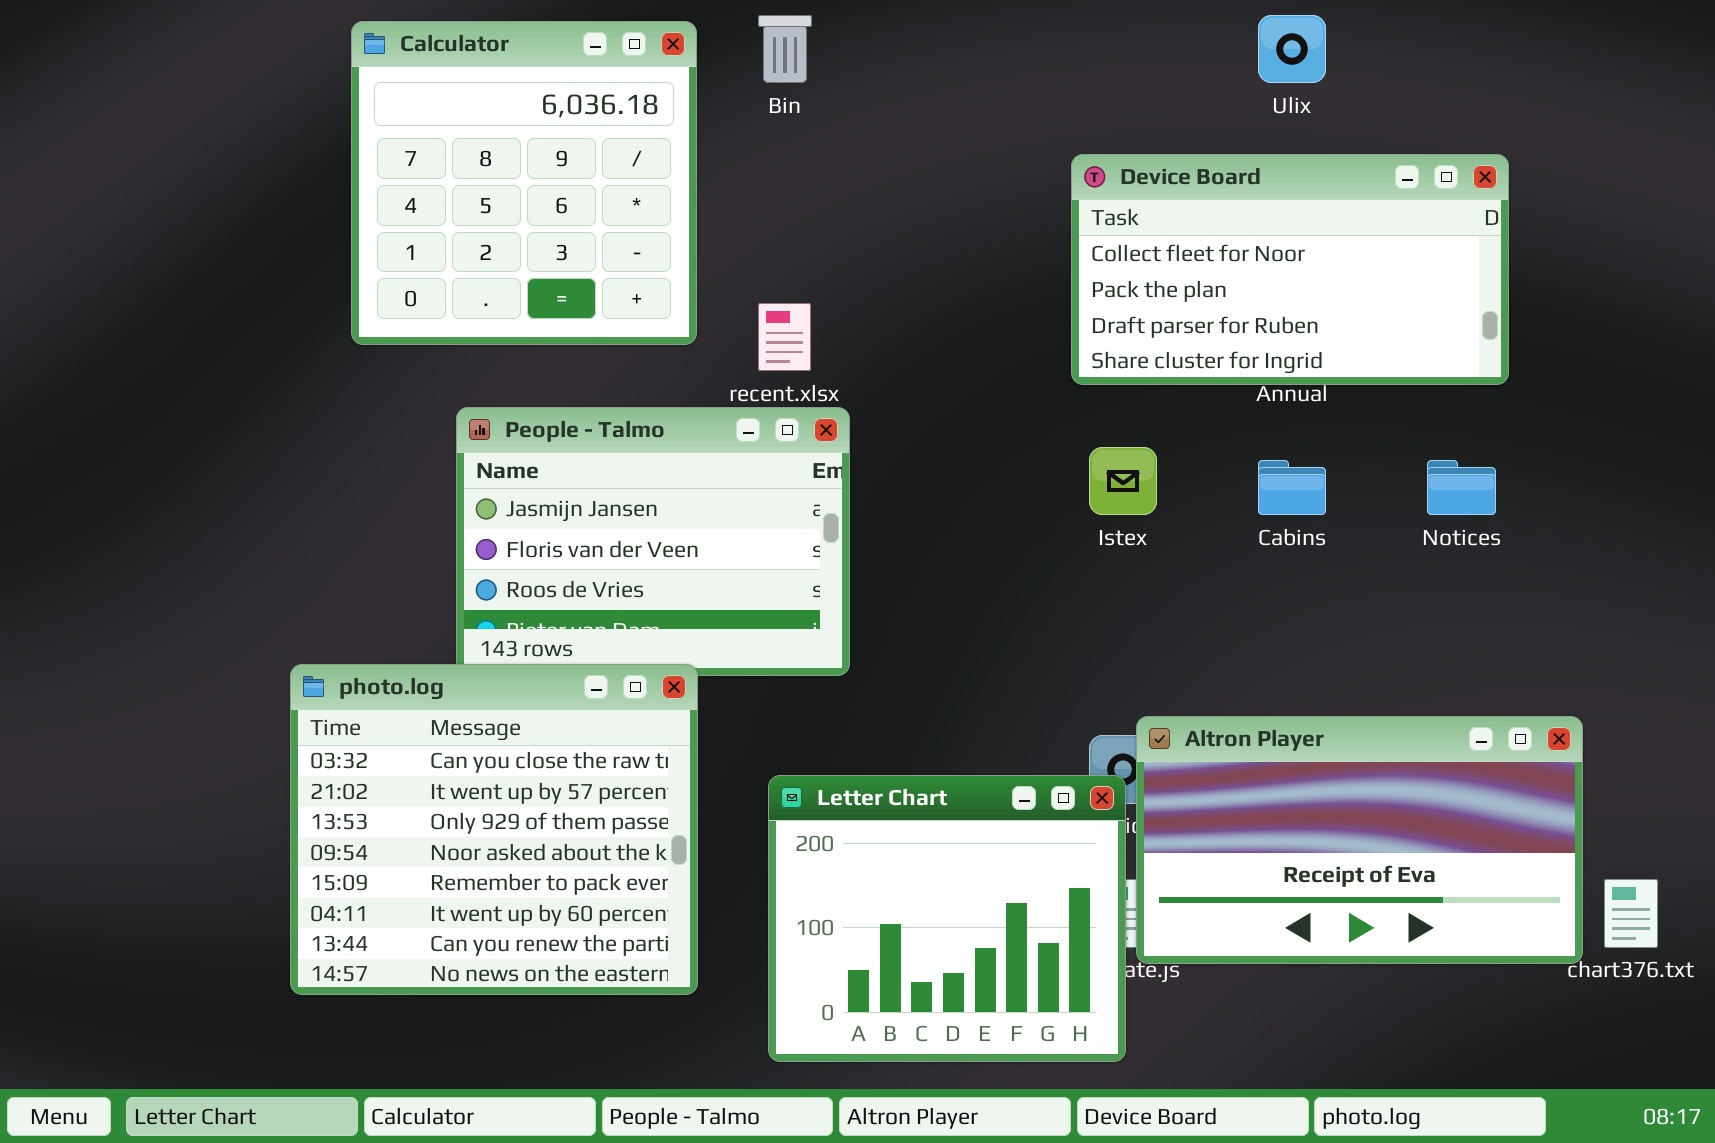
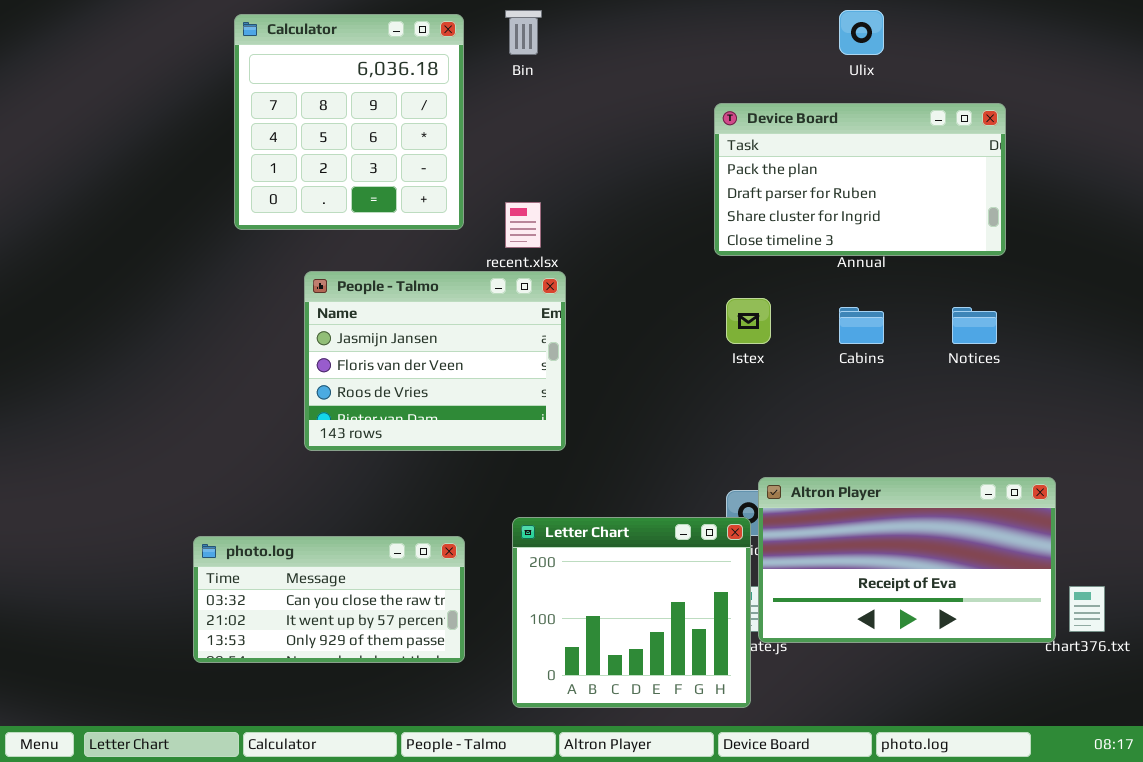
Device Board: [1071,154,1509,385] -> [714,103,1006,256], scrolled down 1 row
photo.log: [290,664,698,995] -> [193,536,465,663], resized

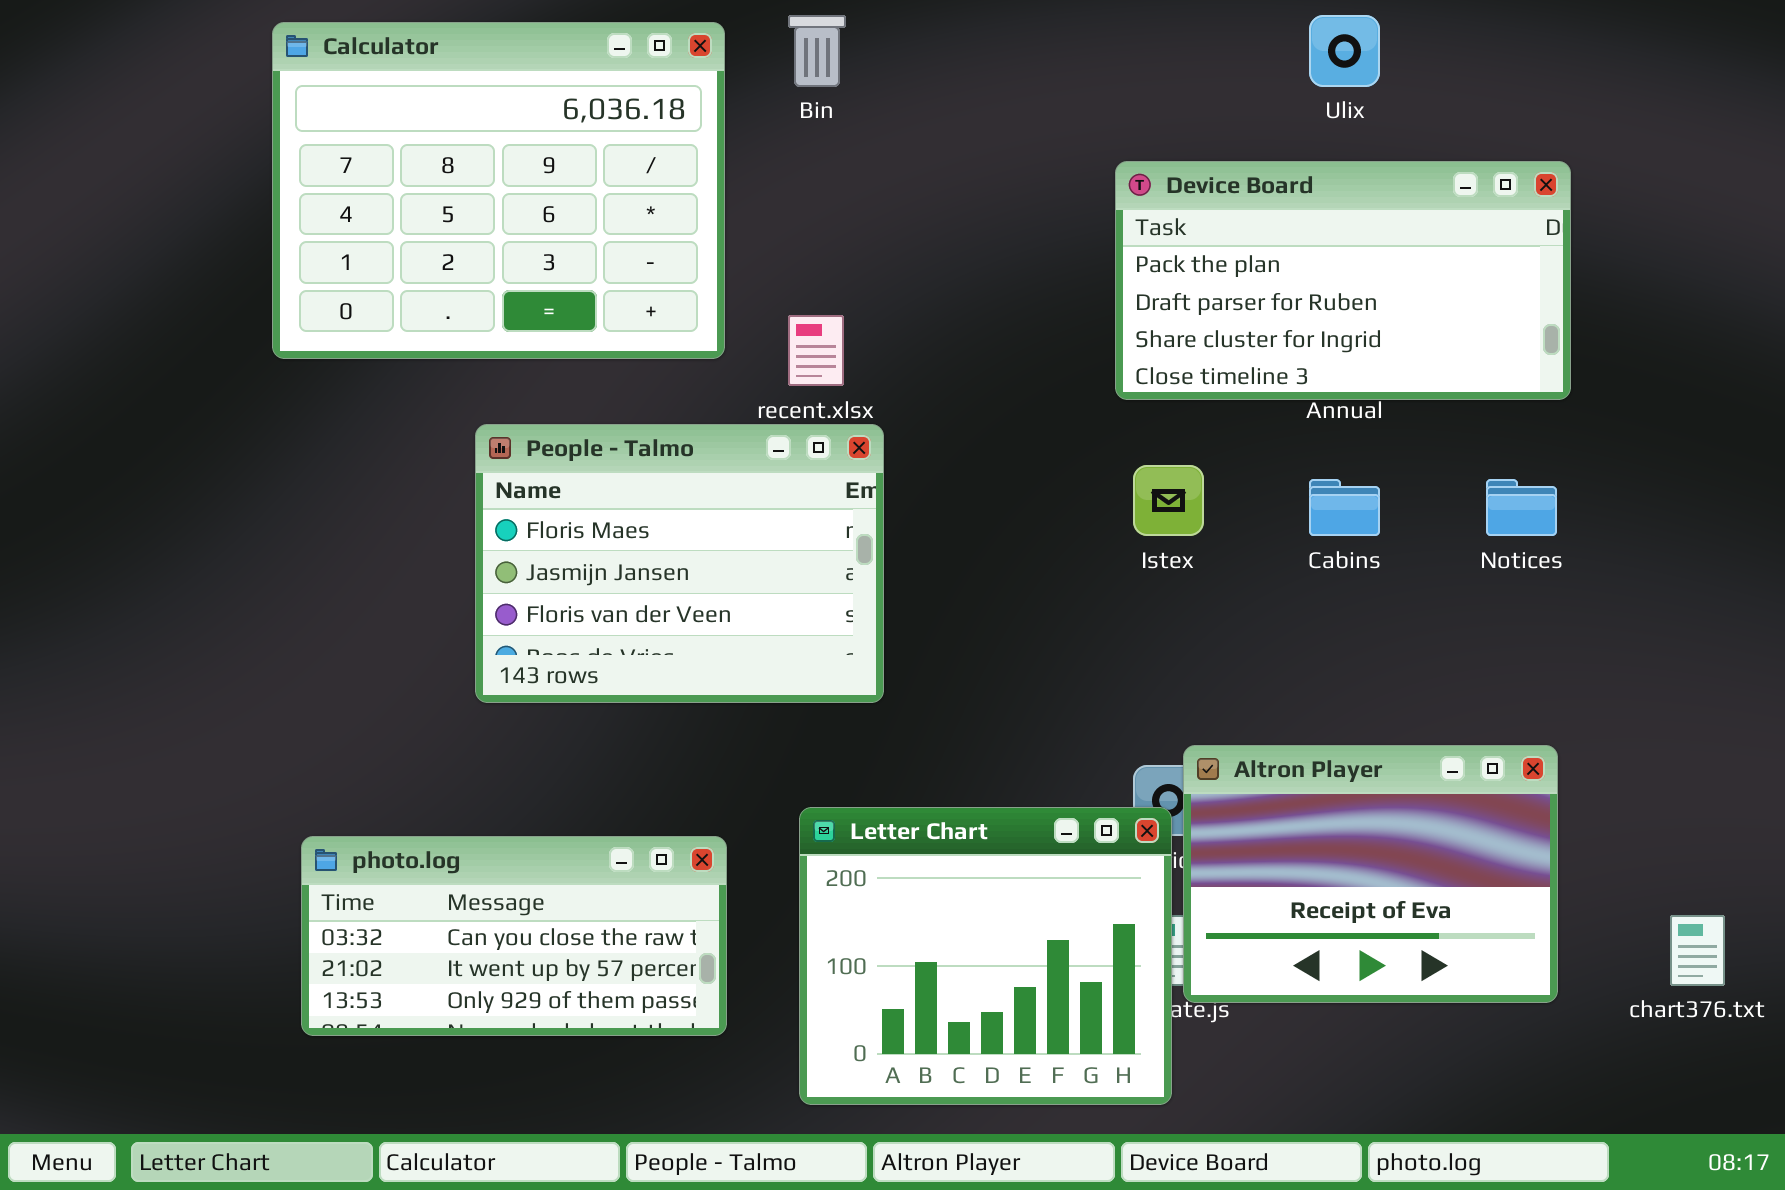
Calculator: [234,14,464,230] -> [272,22,725,359], resized
People - Talmo: [304,271,566,451] -> [475,424,884,703], scrolled up 1 row
Altron Player: [758,477,1056,643] -> [1183,745,1558,1003], resized

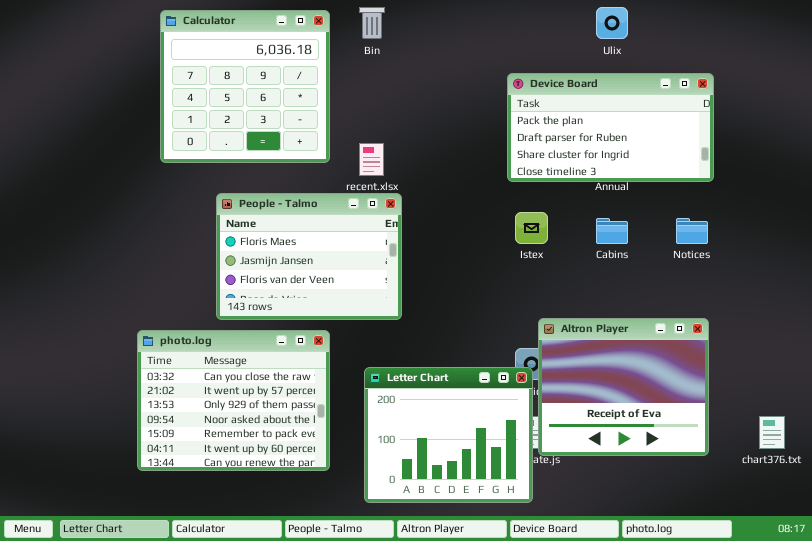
Calculator: [272,22,725,359] -> [160,10,330,163], resized
Altron Player: [1183,745,1558,1003] -> [538,318,709,456], resized
photo.log: [301,836,727,1036] -> [137,330,330,471], resized

